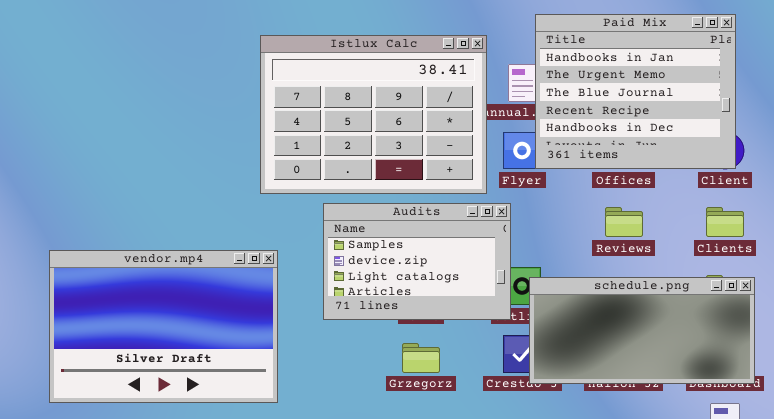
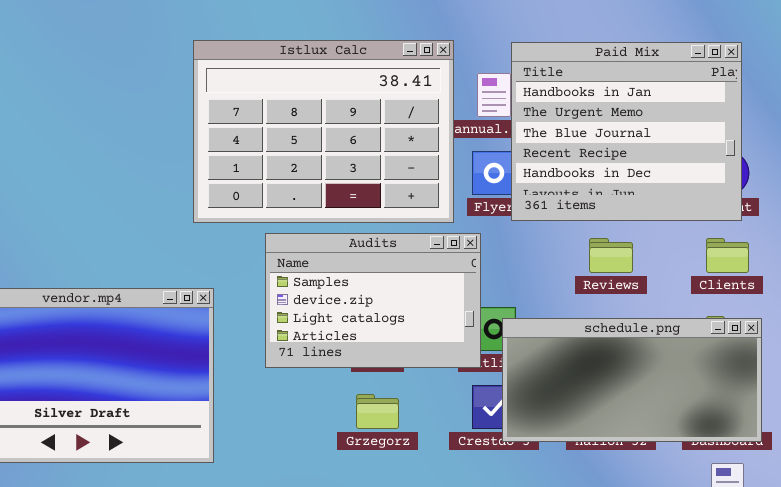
Paid Mix: [535,14,736,169] -> [511,42,742,221], moved

